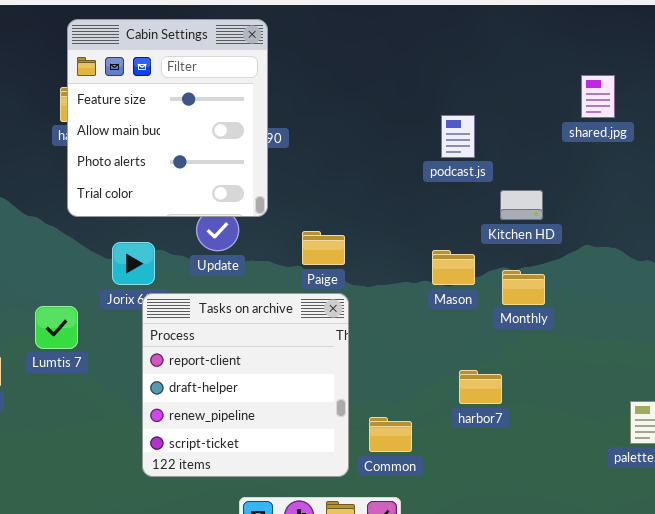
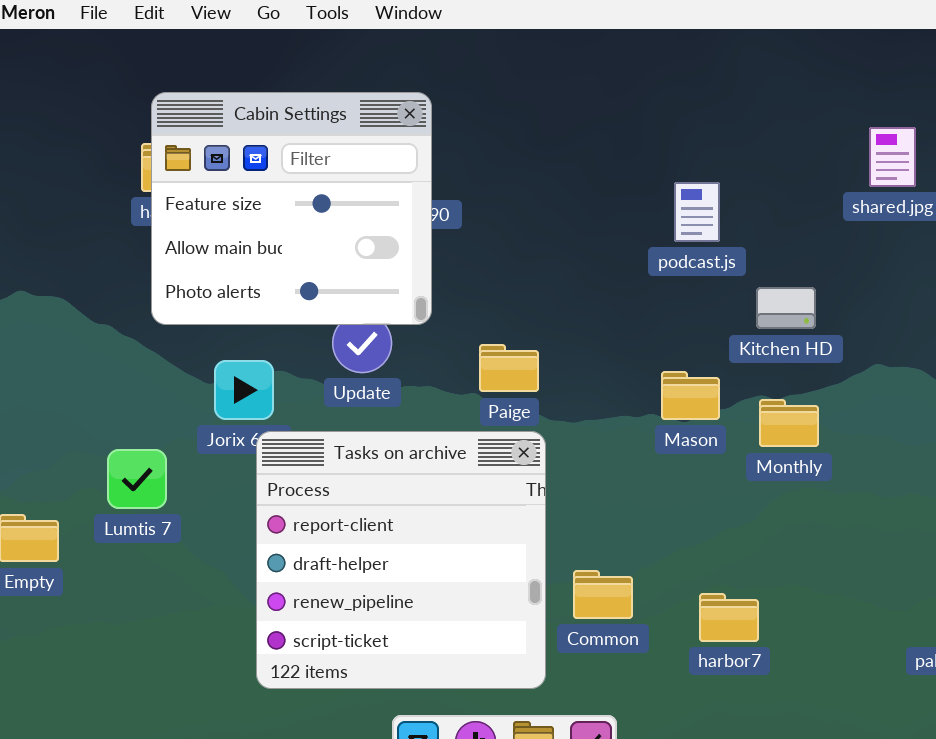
Cabin Settings: [67,19,268,217] -> [151,92,432,325], resized
harbor7: [459,370,502,404] -> [699,593,759,642], moved
Common: [369,417,412,452] -> [573,570,633,619], moved

